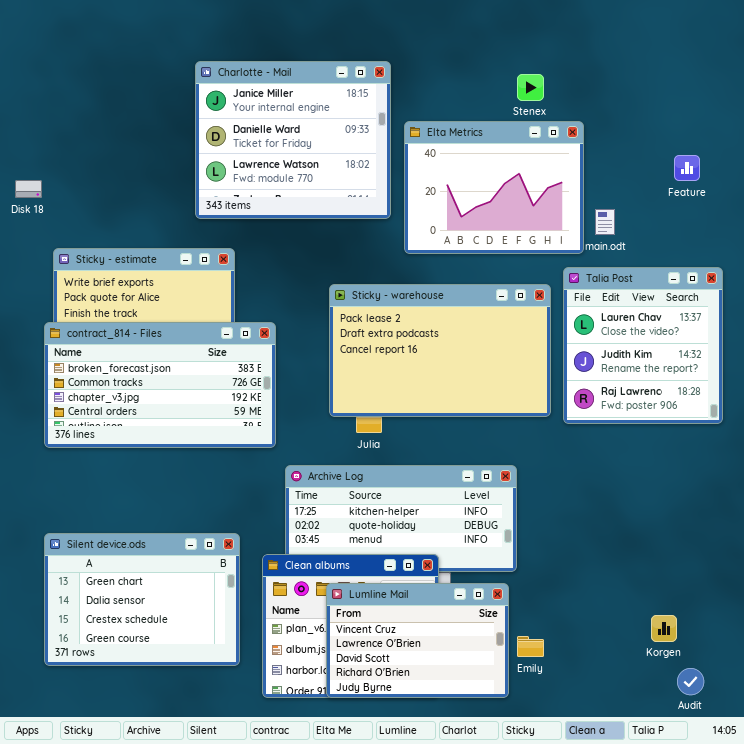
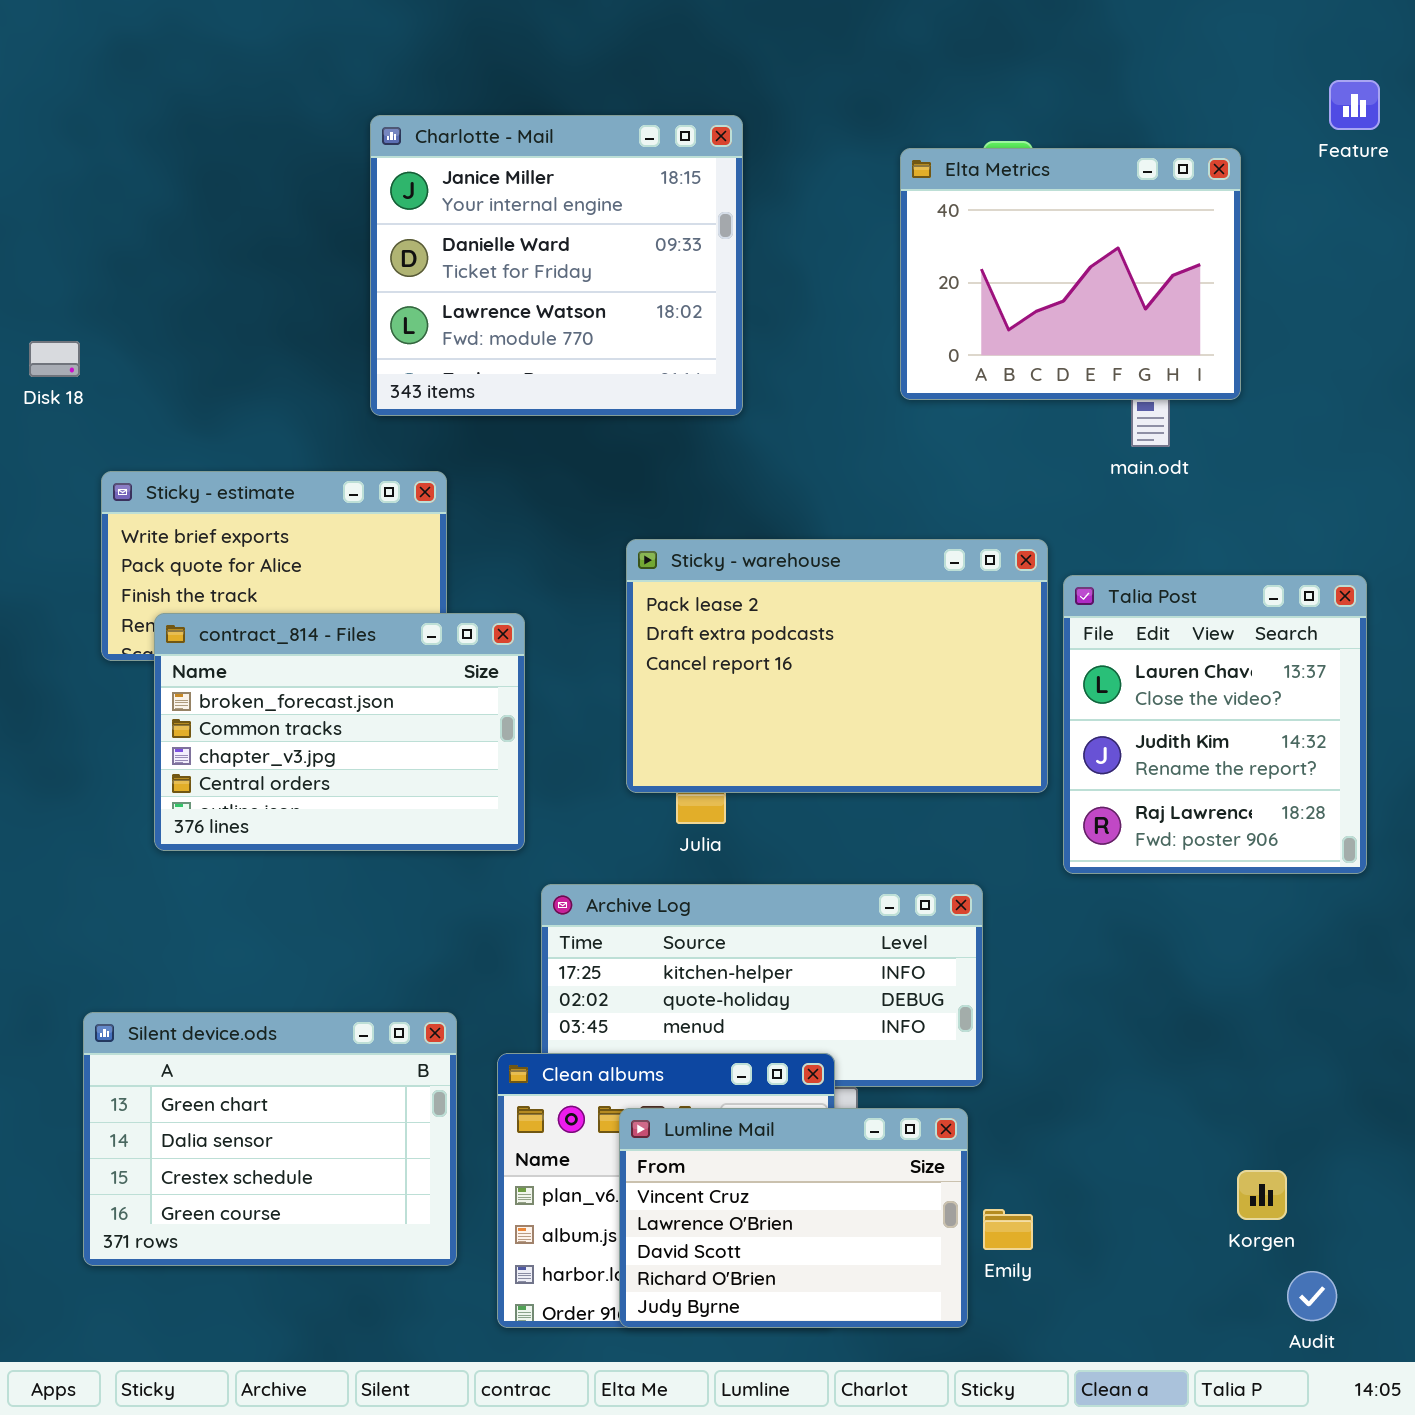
Elta Metrics: [404,121,584,254] -> [900,148,1241,400], moved
Feature: [674,155,700,181] -> [1329,80,1380,130], moved
Talia Post: [563,267,723,424] -> [1063,575,1367,874], moved
contract_814 - Files: [44,322,276,448] -> [154,613,525,851], resized

